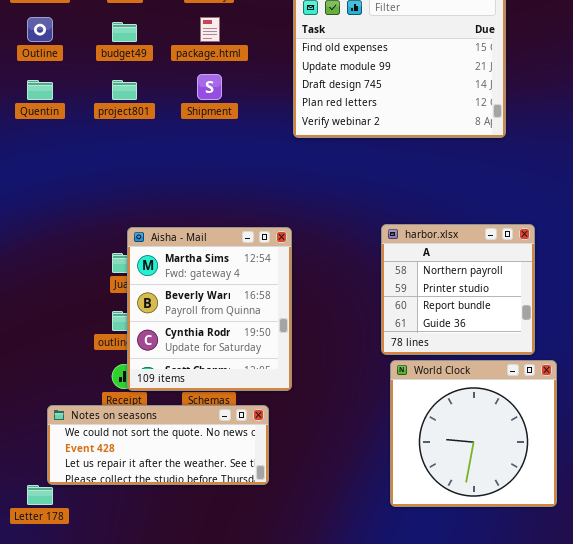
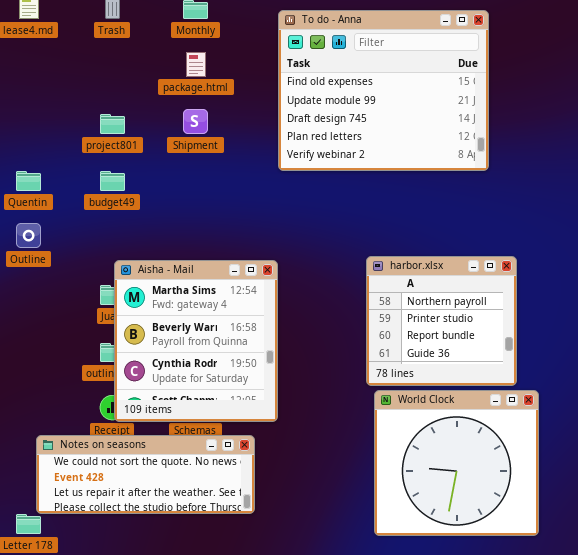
Outline: [27,17,53,42] -> [16,223,41,248], moved
budget49: [112,22,137,42] -> [100,171,125,191], moved
Quentin: [27,80,53,100] -> [16,171,41,191], moved

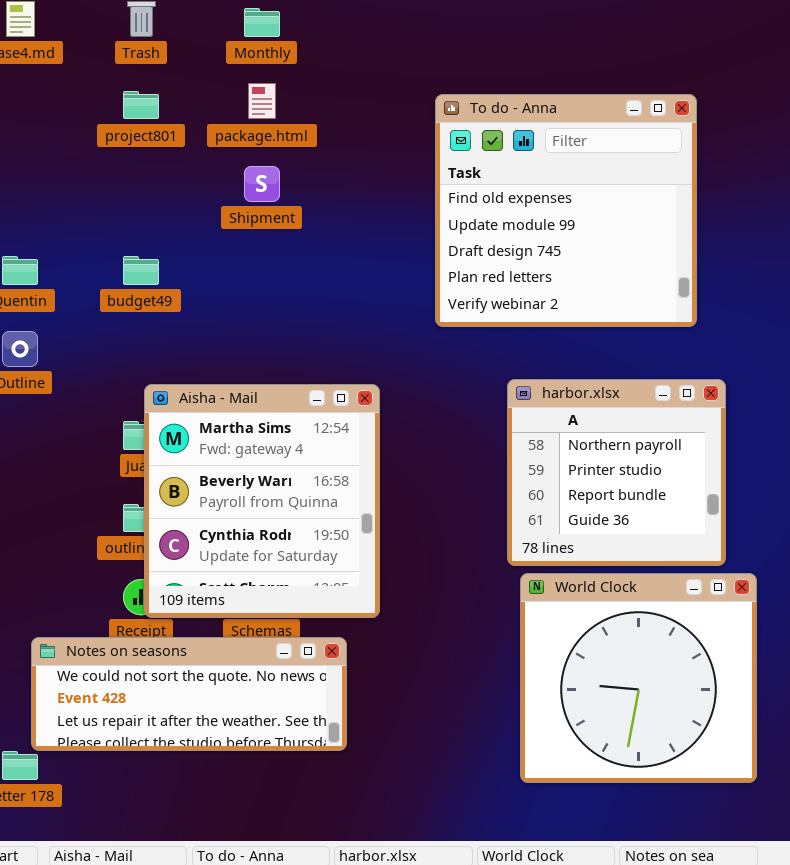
To do - Anna: [278,10,489,171] -> [435,94,697,327], moved, resized
project801: [100,114,125,134] -> [123,91,159,119], moved

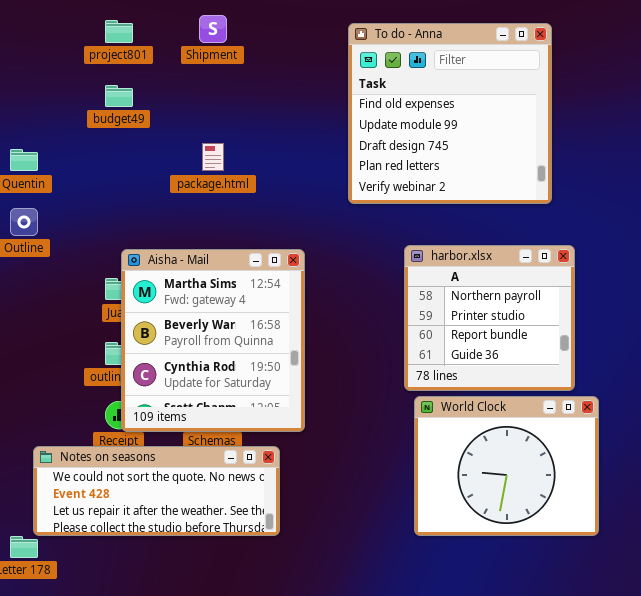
package.html: [248,83,276,119] -> [202,143,224,171], moved
Shipment: [244,166,280,202] -> [199,15,227,43], moved
budget49: [123,256,159,285] -> [105,85,133,107], moved
World Clock: [520,573,757,783] -> [414,396,599,536], resized

